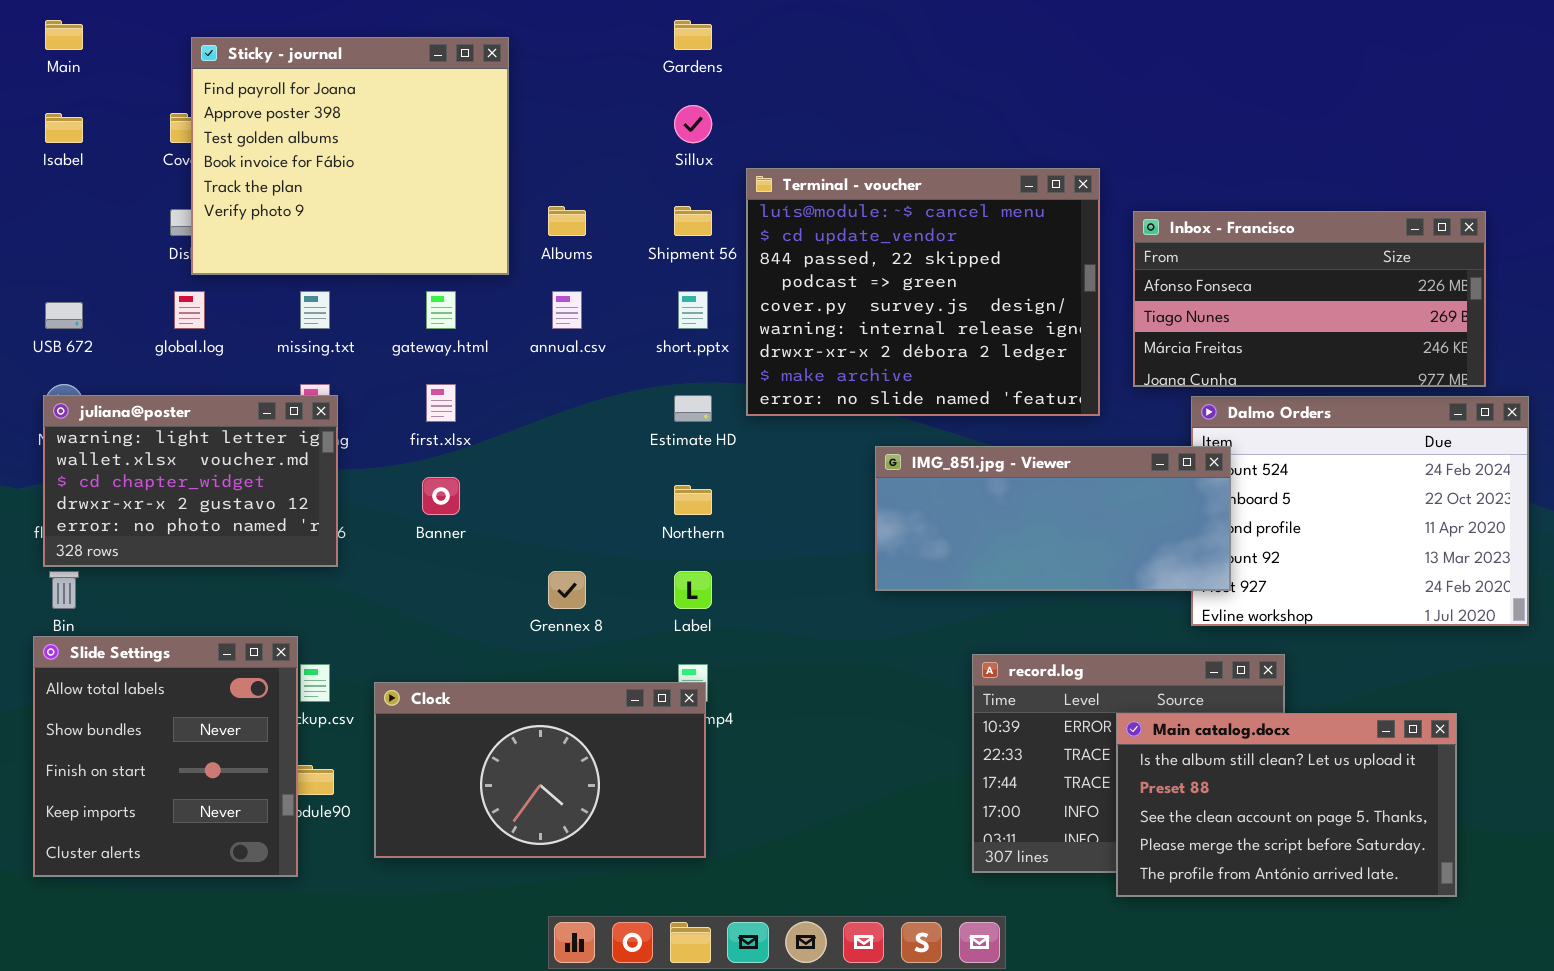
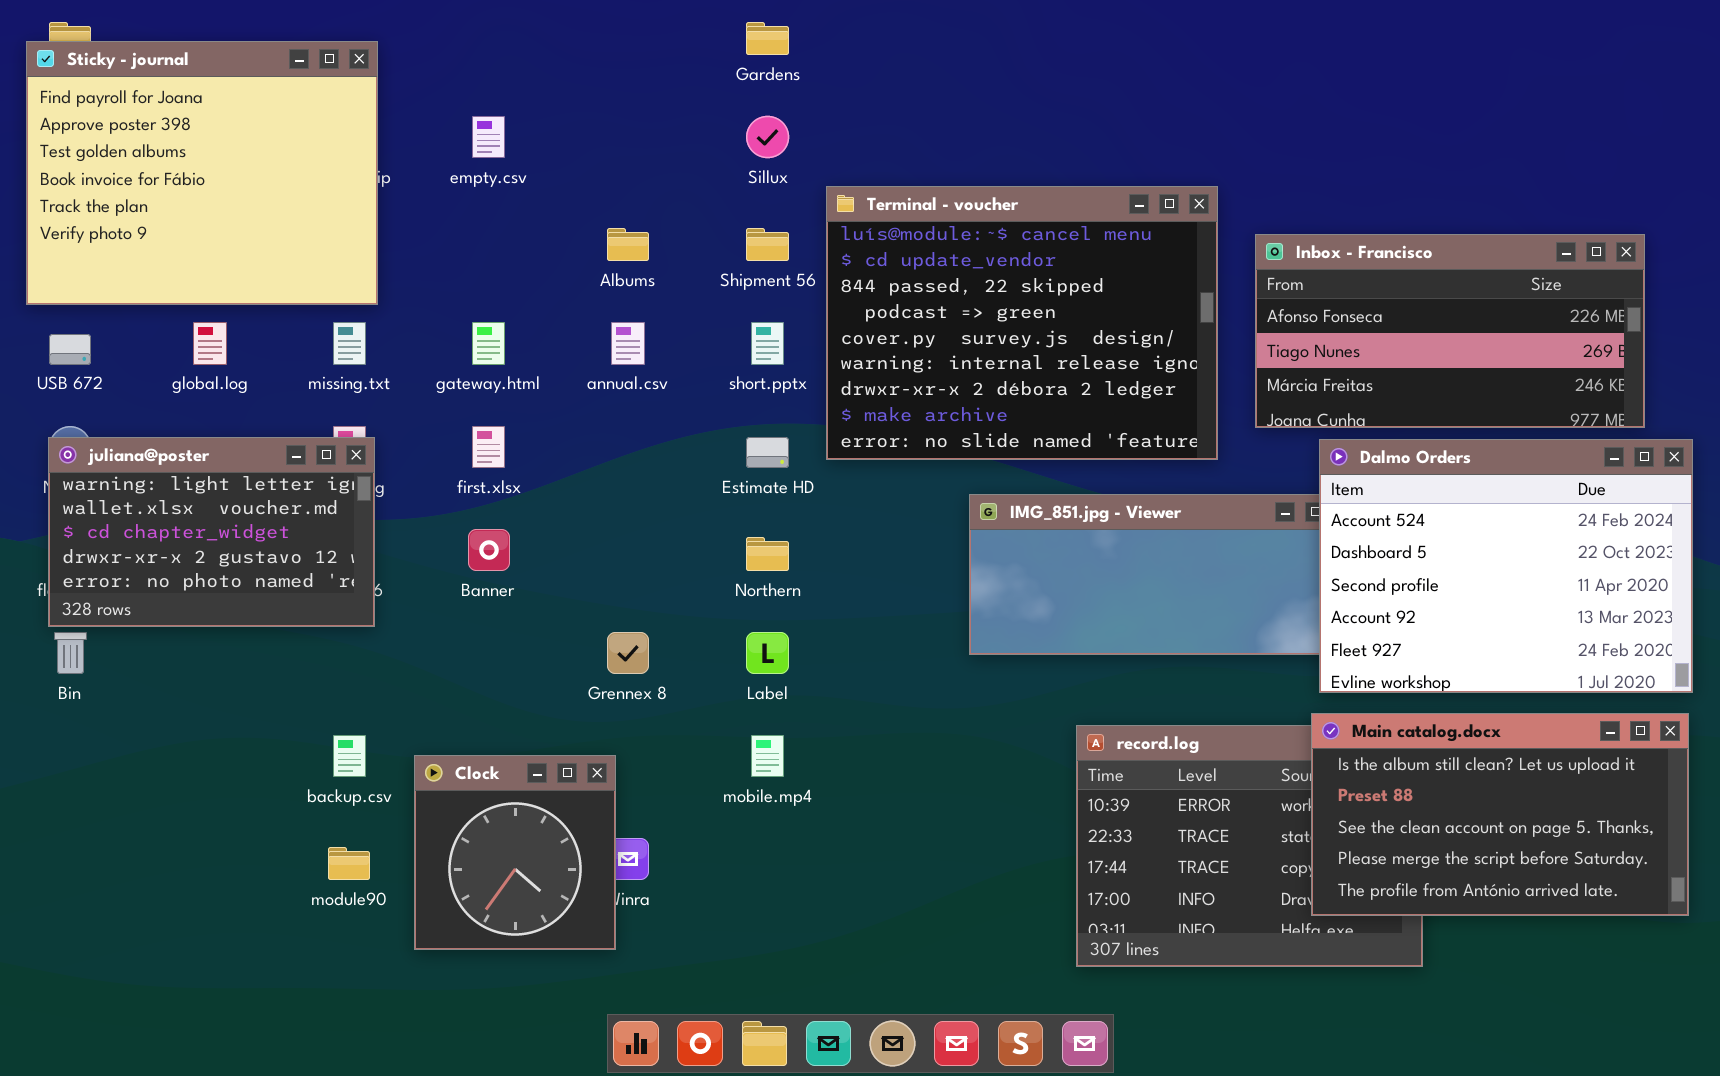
Sticky - journal: [191,37,509,275] -> [26,41,378,305], moved
Dalmo Orders: [1191,396,1529,626] -> [1319,439,1693,693], raised
Slide Settings: [33,636,298,877] -> none, closed
Clock: [374,682,706,858] -> [414,755,616,950], resized
Main catalog.docx: [1116,713,1457,897] -> [1311,713,1689,916], moved

